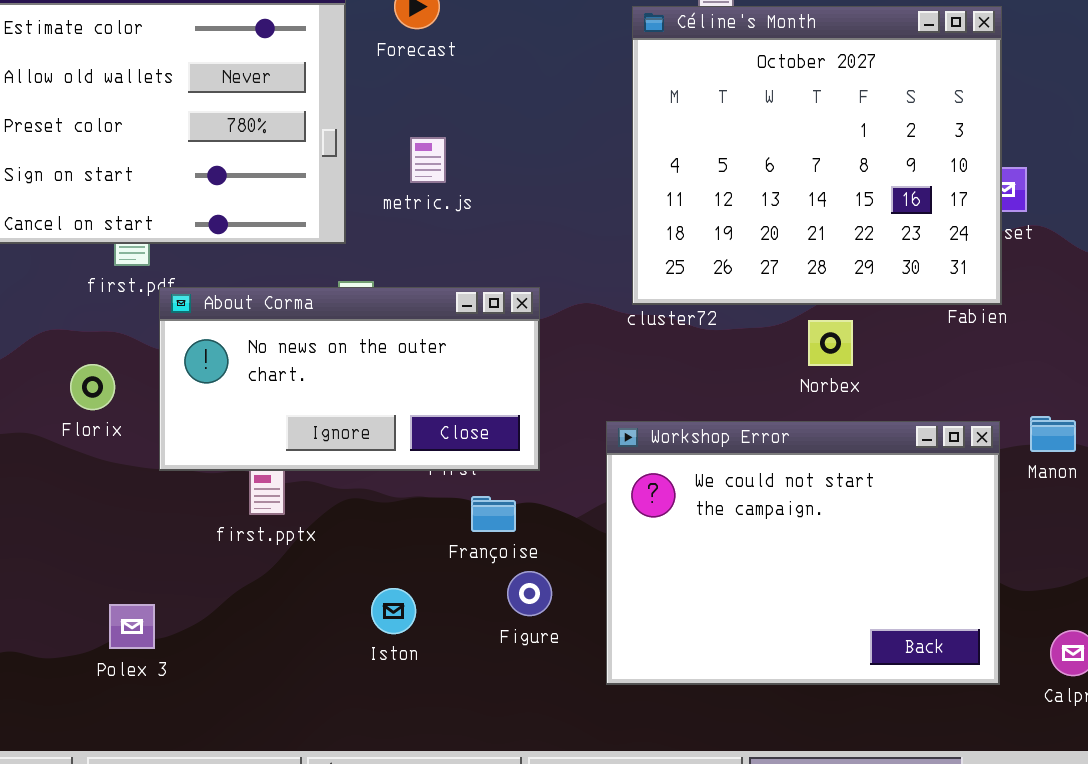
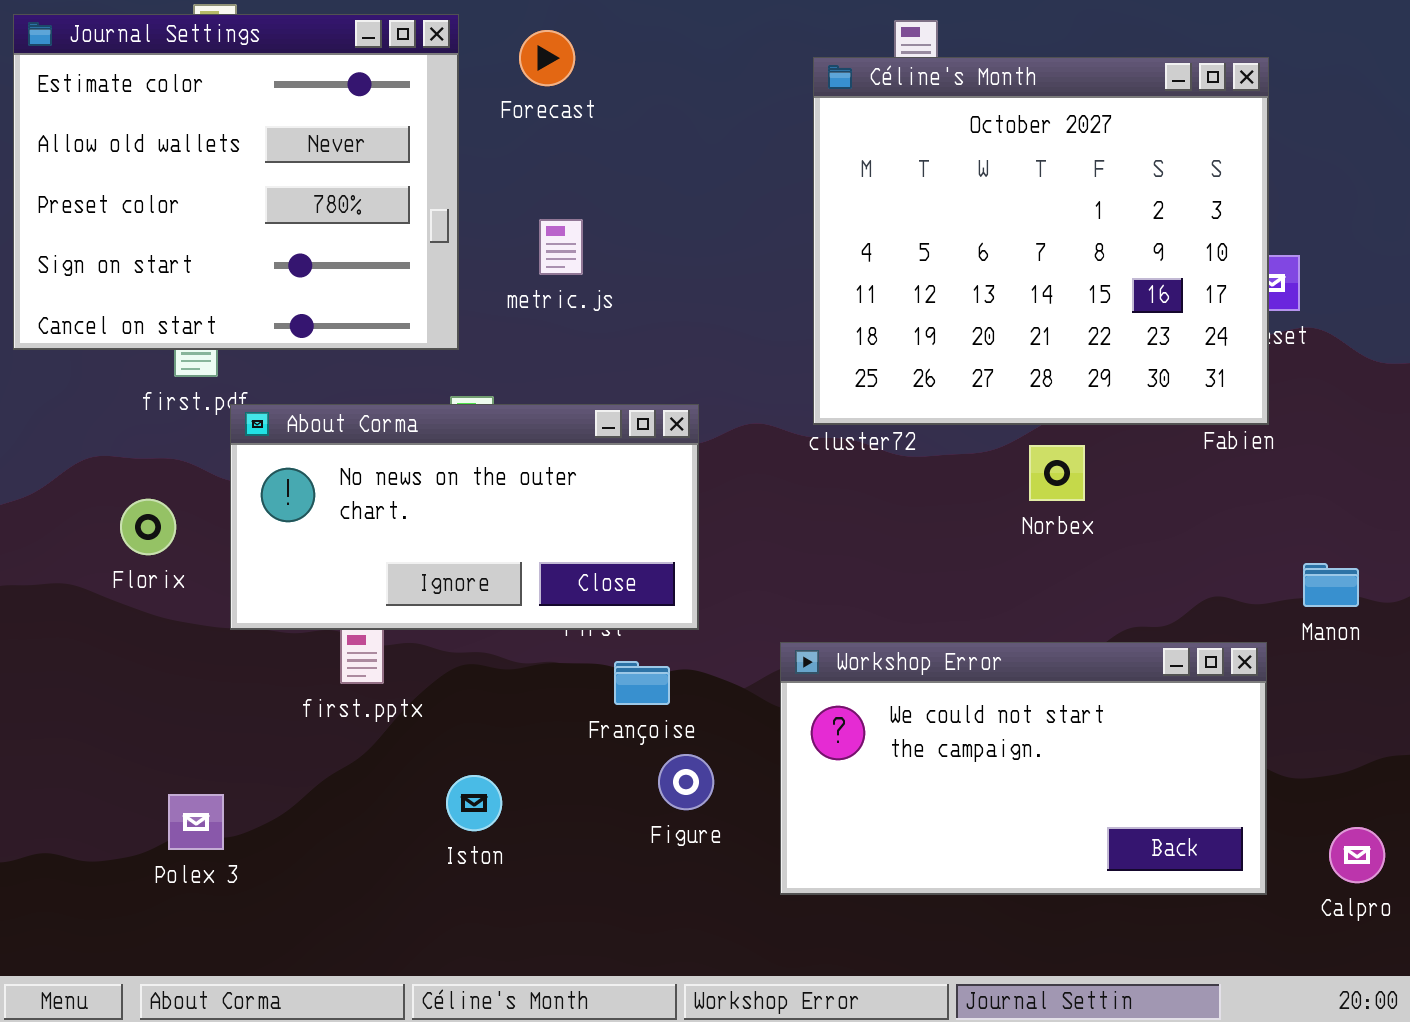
Workshop Error: [606,421,1000,685] -> [780,642,1267,895], resized
Iston: [371,588,416,634] -> [446,775,502,831], moved

